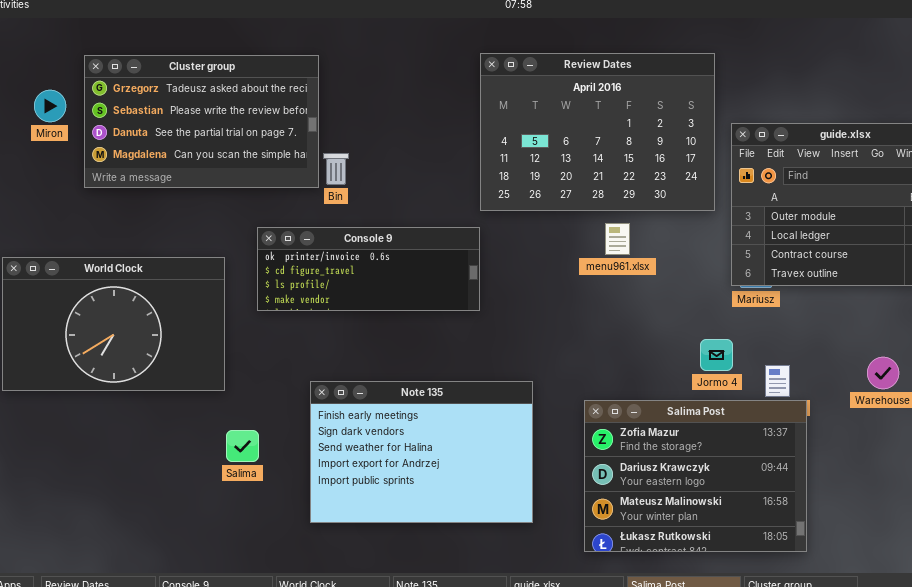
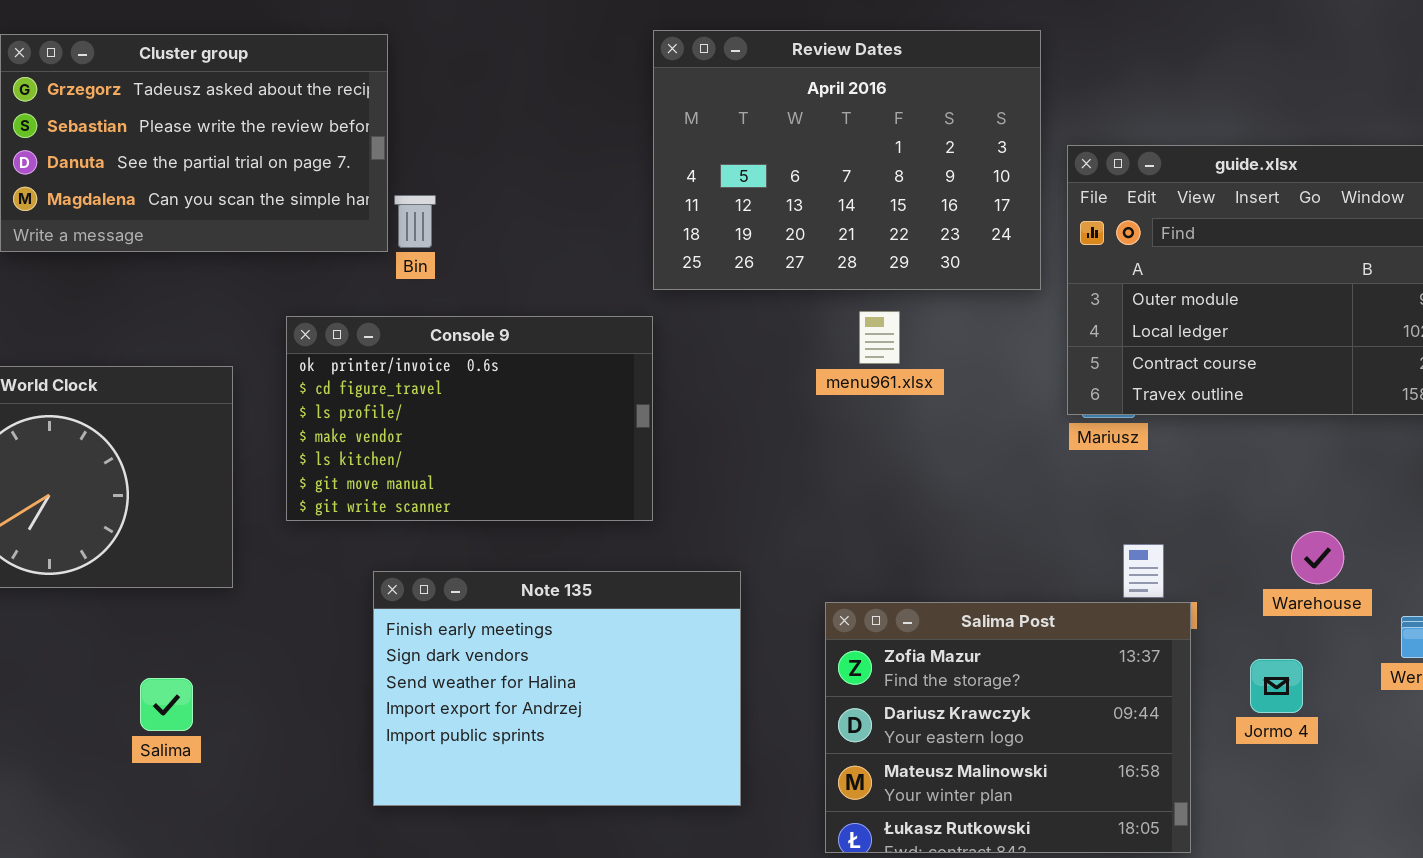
Console 9: [257,227,480,311] -> [286,316,653,521], resized
Jormo 4: [700,339,733,371] -> [1250,659,1303,713], moved
Salima: [226,430,259,462] -> [140,678,193,731], moved

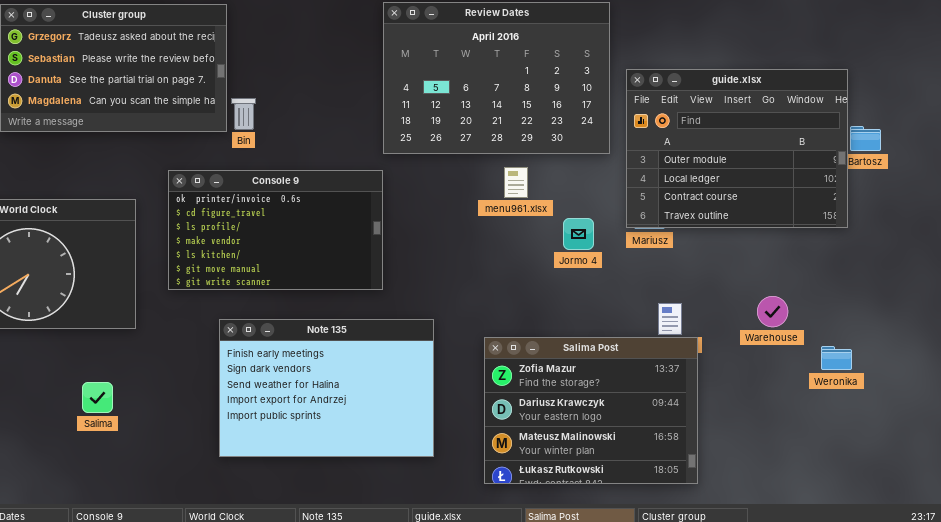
Jormo 4: [1250,659,1303,713] -> [563,218,594,250], moved

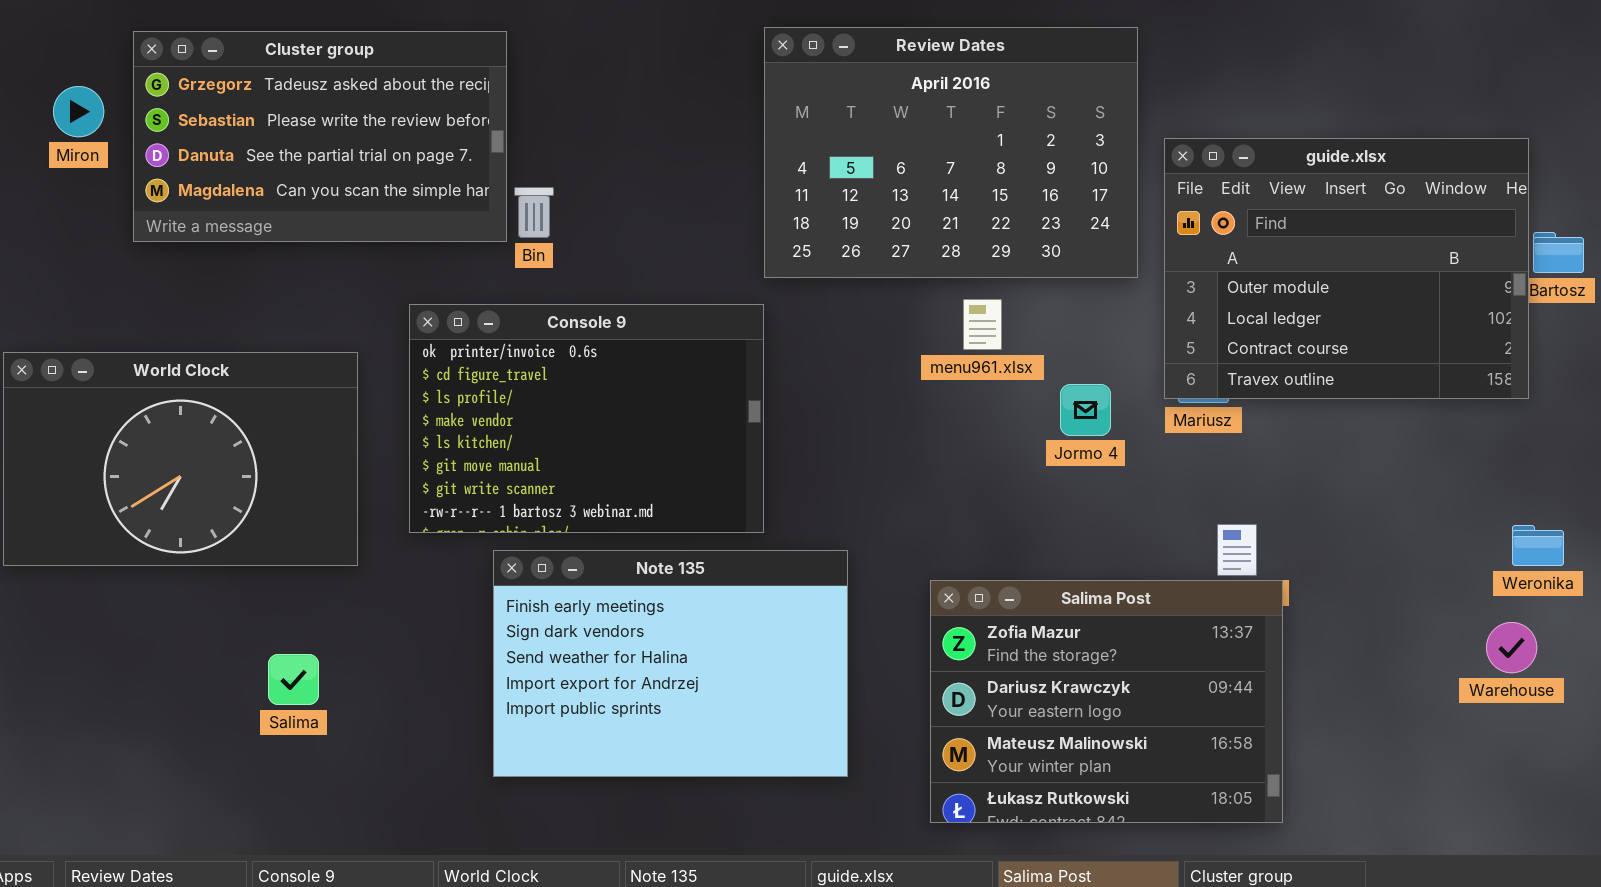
Console 9: [168,170,383,290] -> [409,304,764,533], resized
Warehouse: [757,296,788,327] -> [1486,622,1537,673], moved
Weronika: [821,346,852,370] -> [1512,525,1564,566], moved

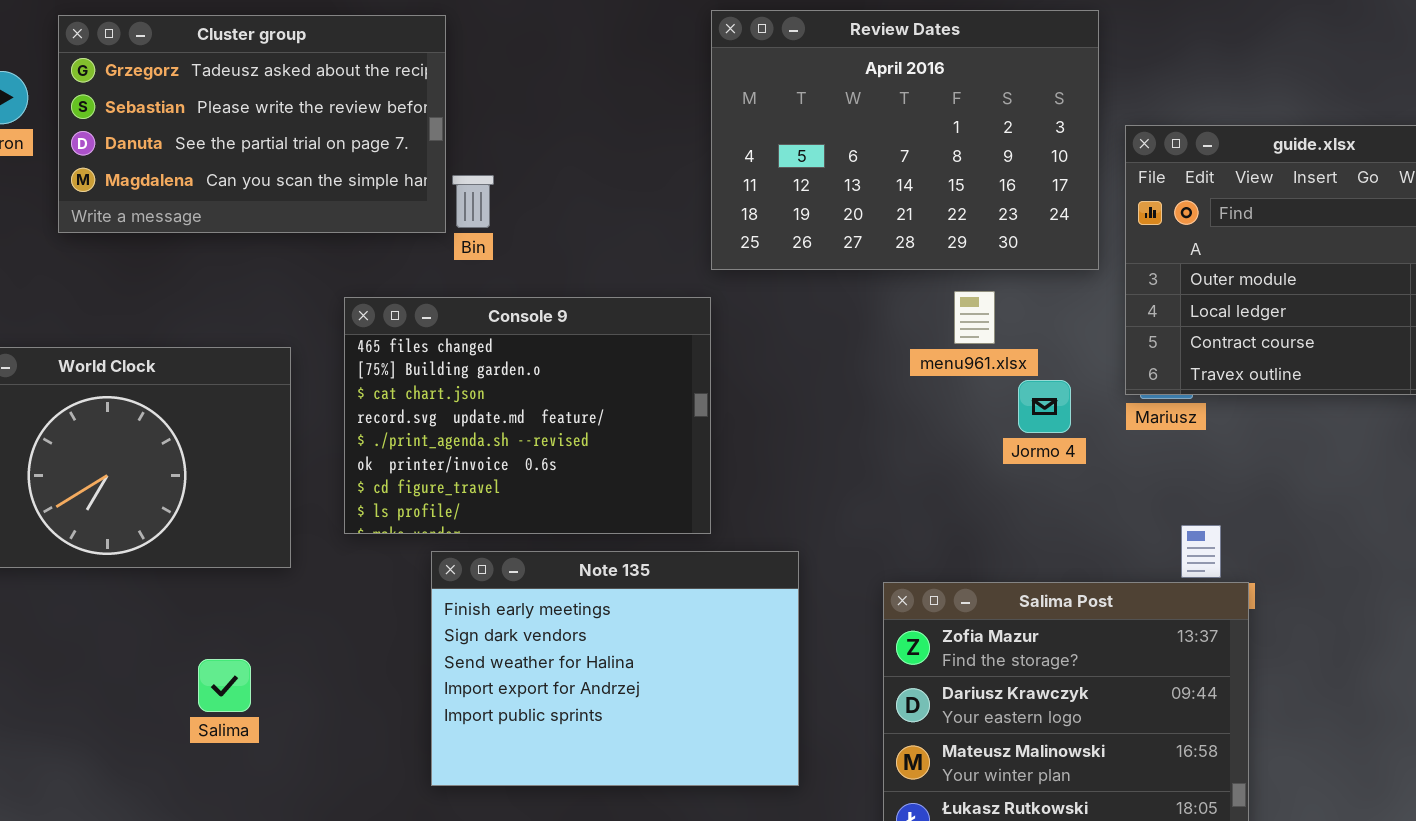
menu961.xlsx: [963,299,1002,350] -> [954,291,995,344], moved
Console 9: [409,304,764,533] -> [344,297,711,534], scrolled up 5 rows

